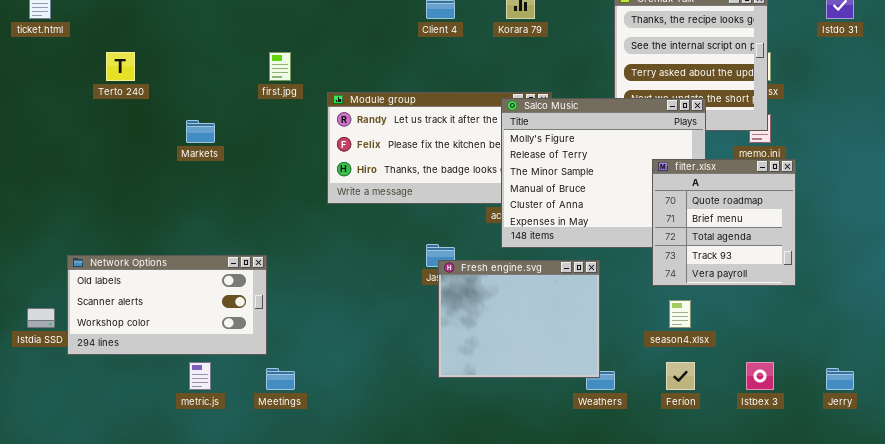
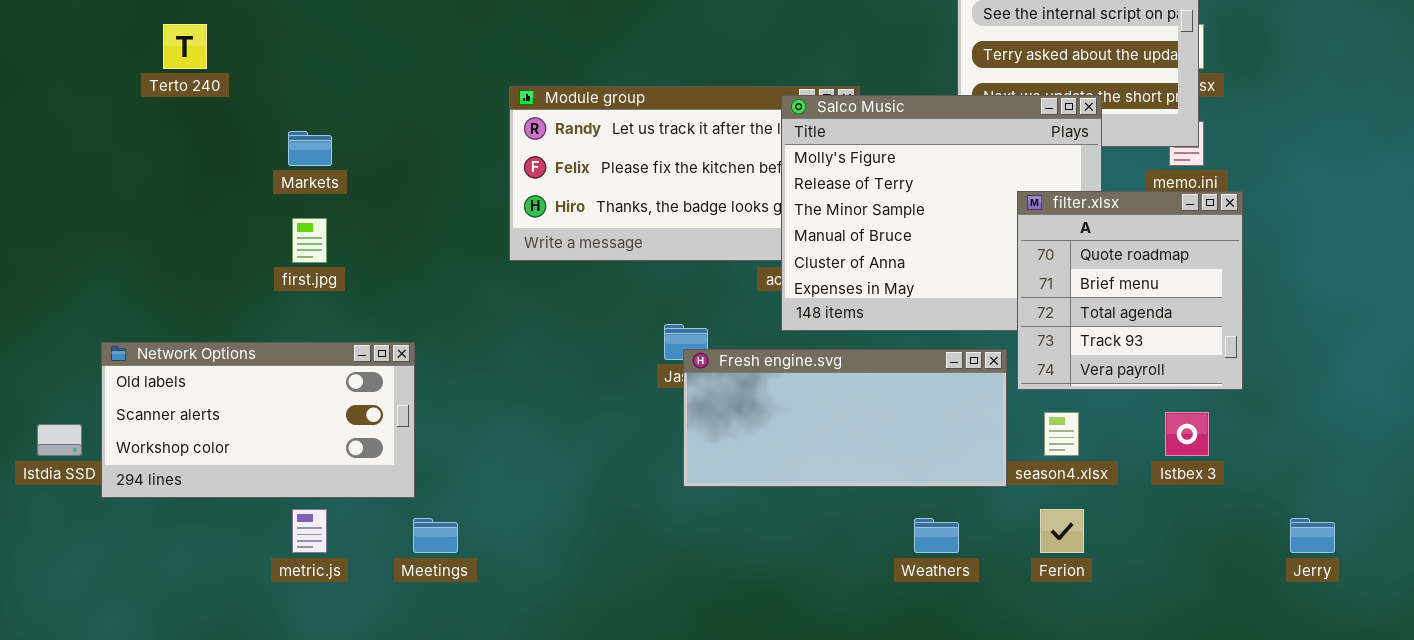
first.jpg: [269,52,291,81] -> [292,218,327,263], moved
Fresh engine.svg: [438,260,600,378] -> [683,349,1007,487], resized
Istbex 3: [746,362,774,390] -> [1165,412,1209,456], moved

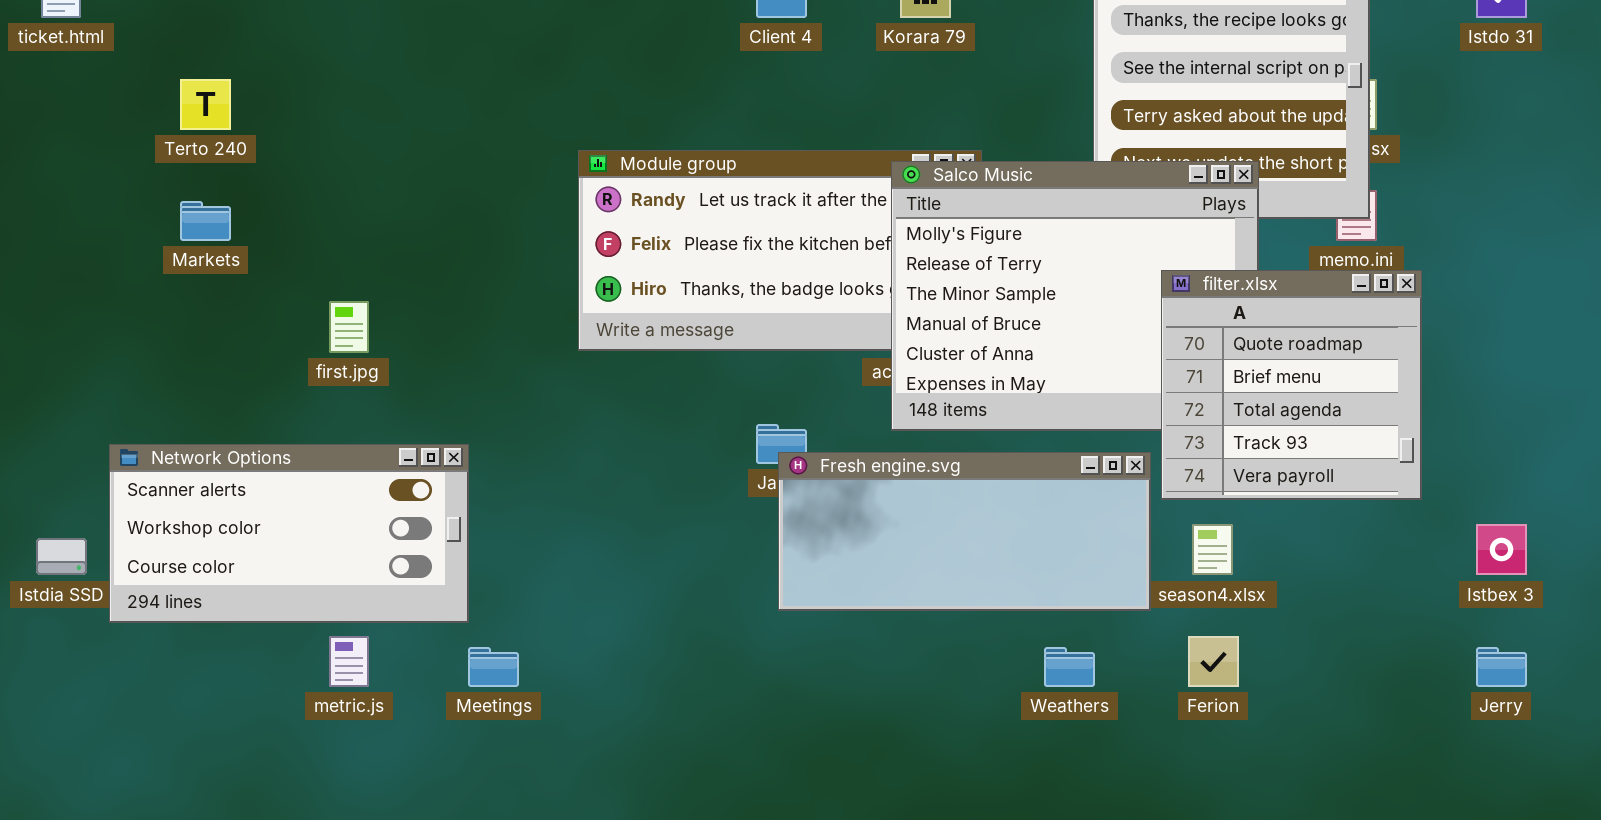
Markets: [288,131,332,166] -> [180,201,231,241], moved
Network Options: [101,342,415,498] -> [109,444,469,623], scrolled down 1 row
Istbex 3: [1165,412,1209,456] -> [1476,524,1527,575], moved

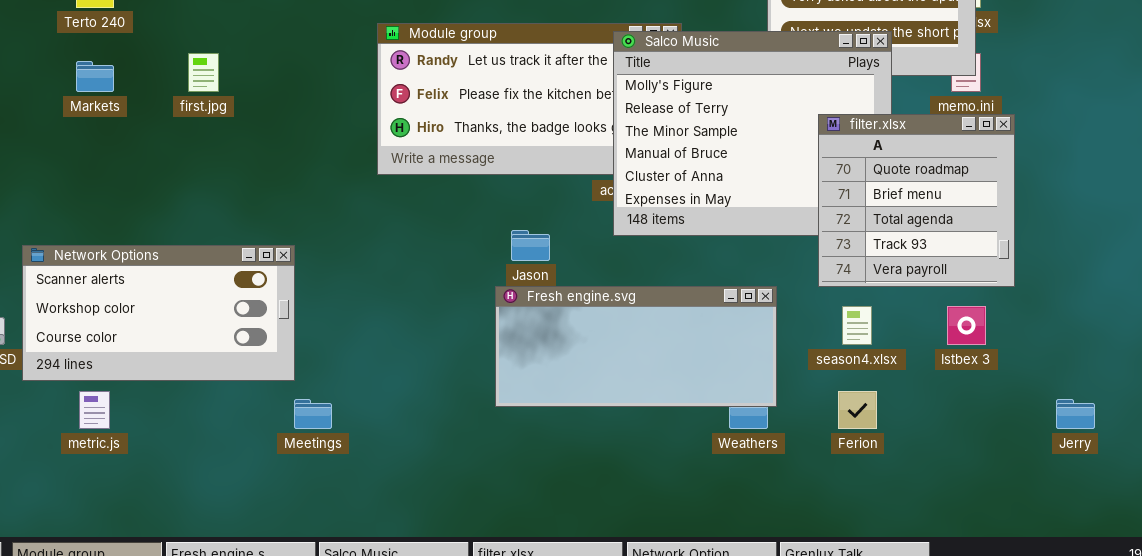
first.jpg: [329,301,369,353] -> [188,53,219,92], moved
Fresh engine.svg: [778,452,1151,611] -> [495,286,777,407], moved
Istbex 3: [1476,524,1527,575] -> [947,306,986,345], moved
metric.js: [329,636,369,687] -> [79,391,110,429], moved

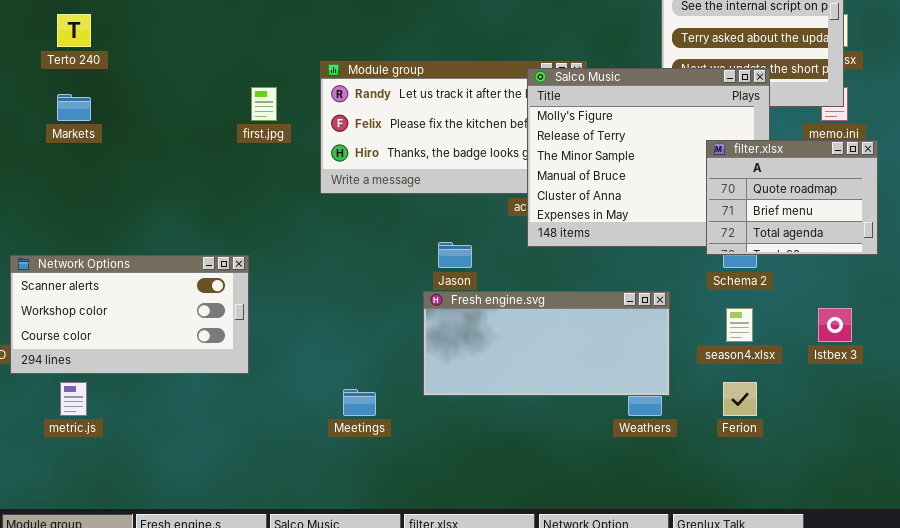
first.jpg: [188,53,219,92] -> [251,87,277,121], moved
filter.xlsx: [818,114,1015,287] -> [706,140,878,255], resized
Meetings: [294,399,332,429] -> [343,389,376,416], moved

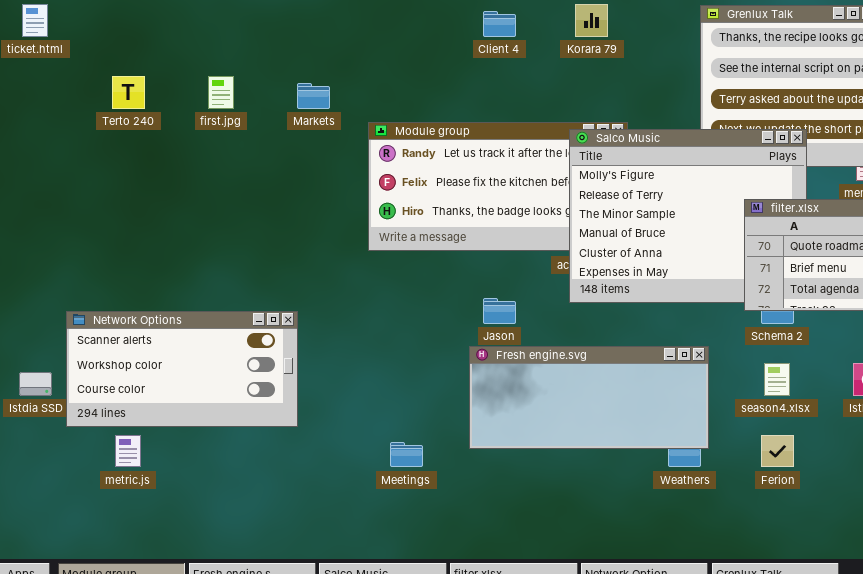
first.jpg: [251,87,277,121] -> [208,76,234,109], moved
Markets: [57,94,91,121] -> [297,83,330,109], moved

